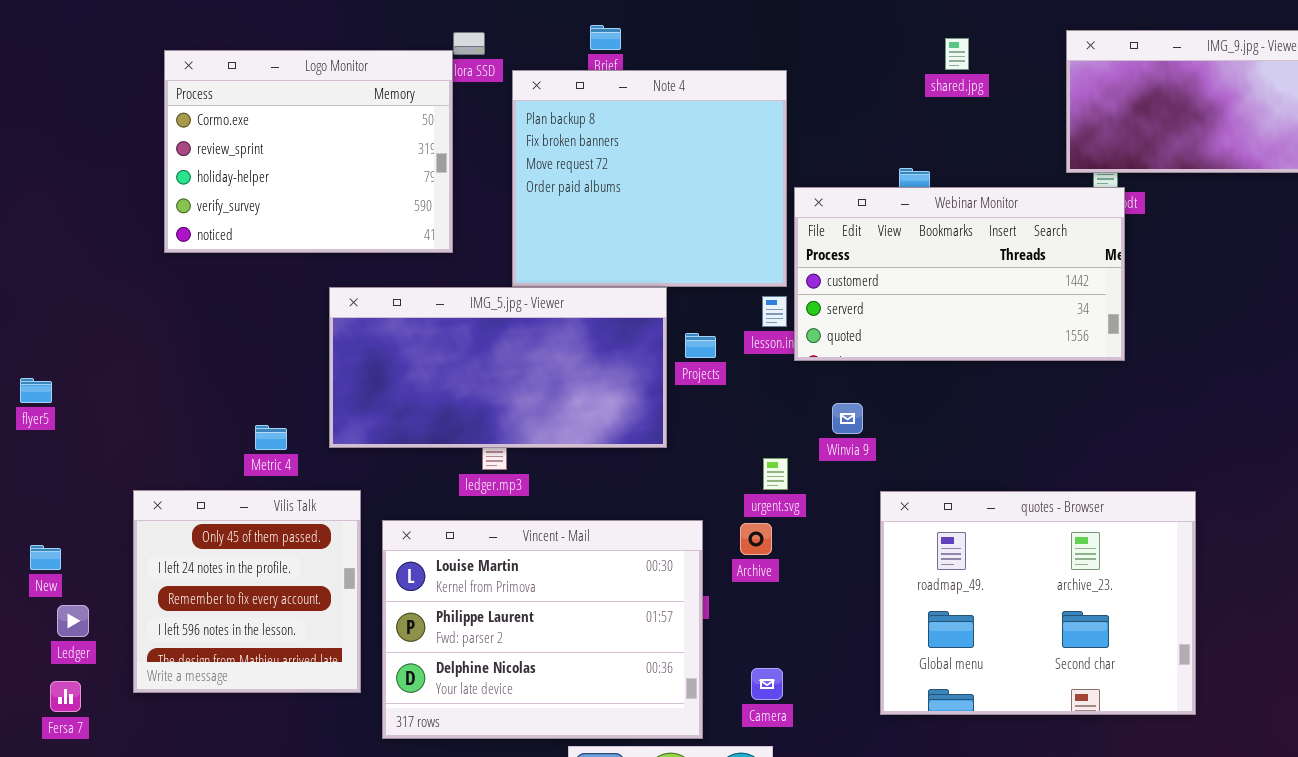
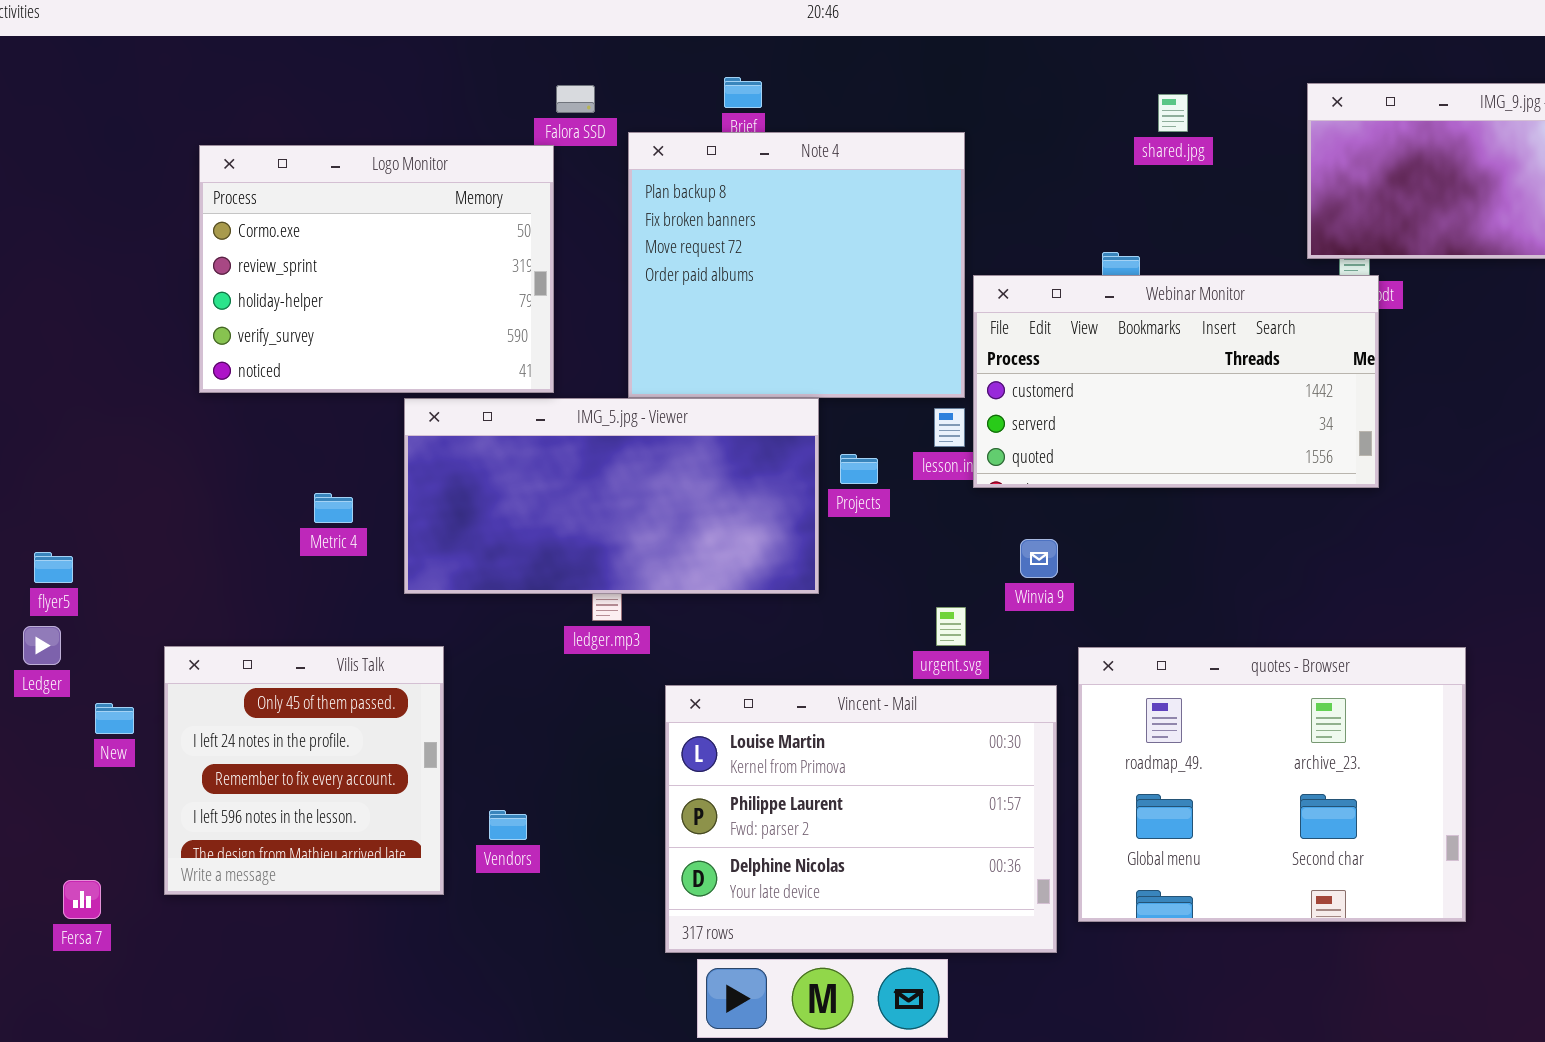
Logo Monitor: [164,50,453,253] -> [199,145,554,393], moved
flyer5: [20,378,52,403] -> [34,552,73,583], moved
Metric 4: [255,425,287,450] -> [314,493,353,523], moved
Vincent - Mail: [382,520,703,739] -> [665,685,1057,953], moved
New: [30,545,61,570] -> [95,703,134,734], moved
Ledger: [57,605,89,637] -> [23,626,61,665], moved

